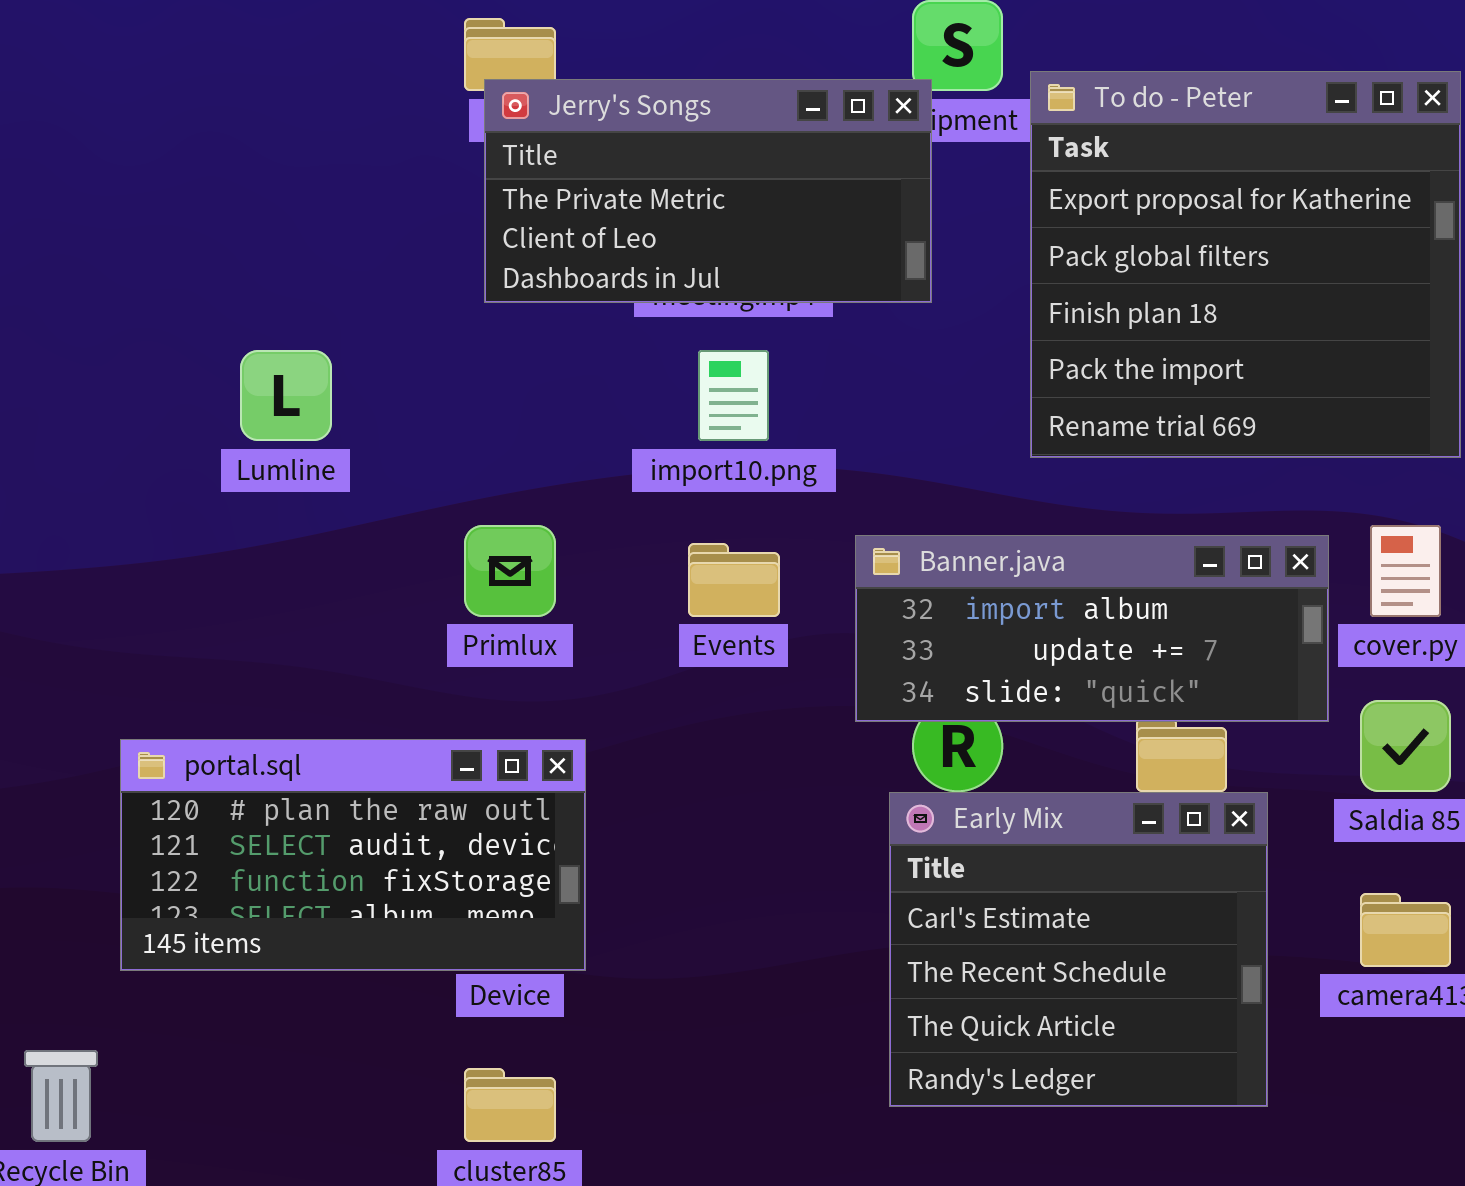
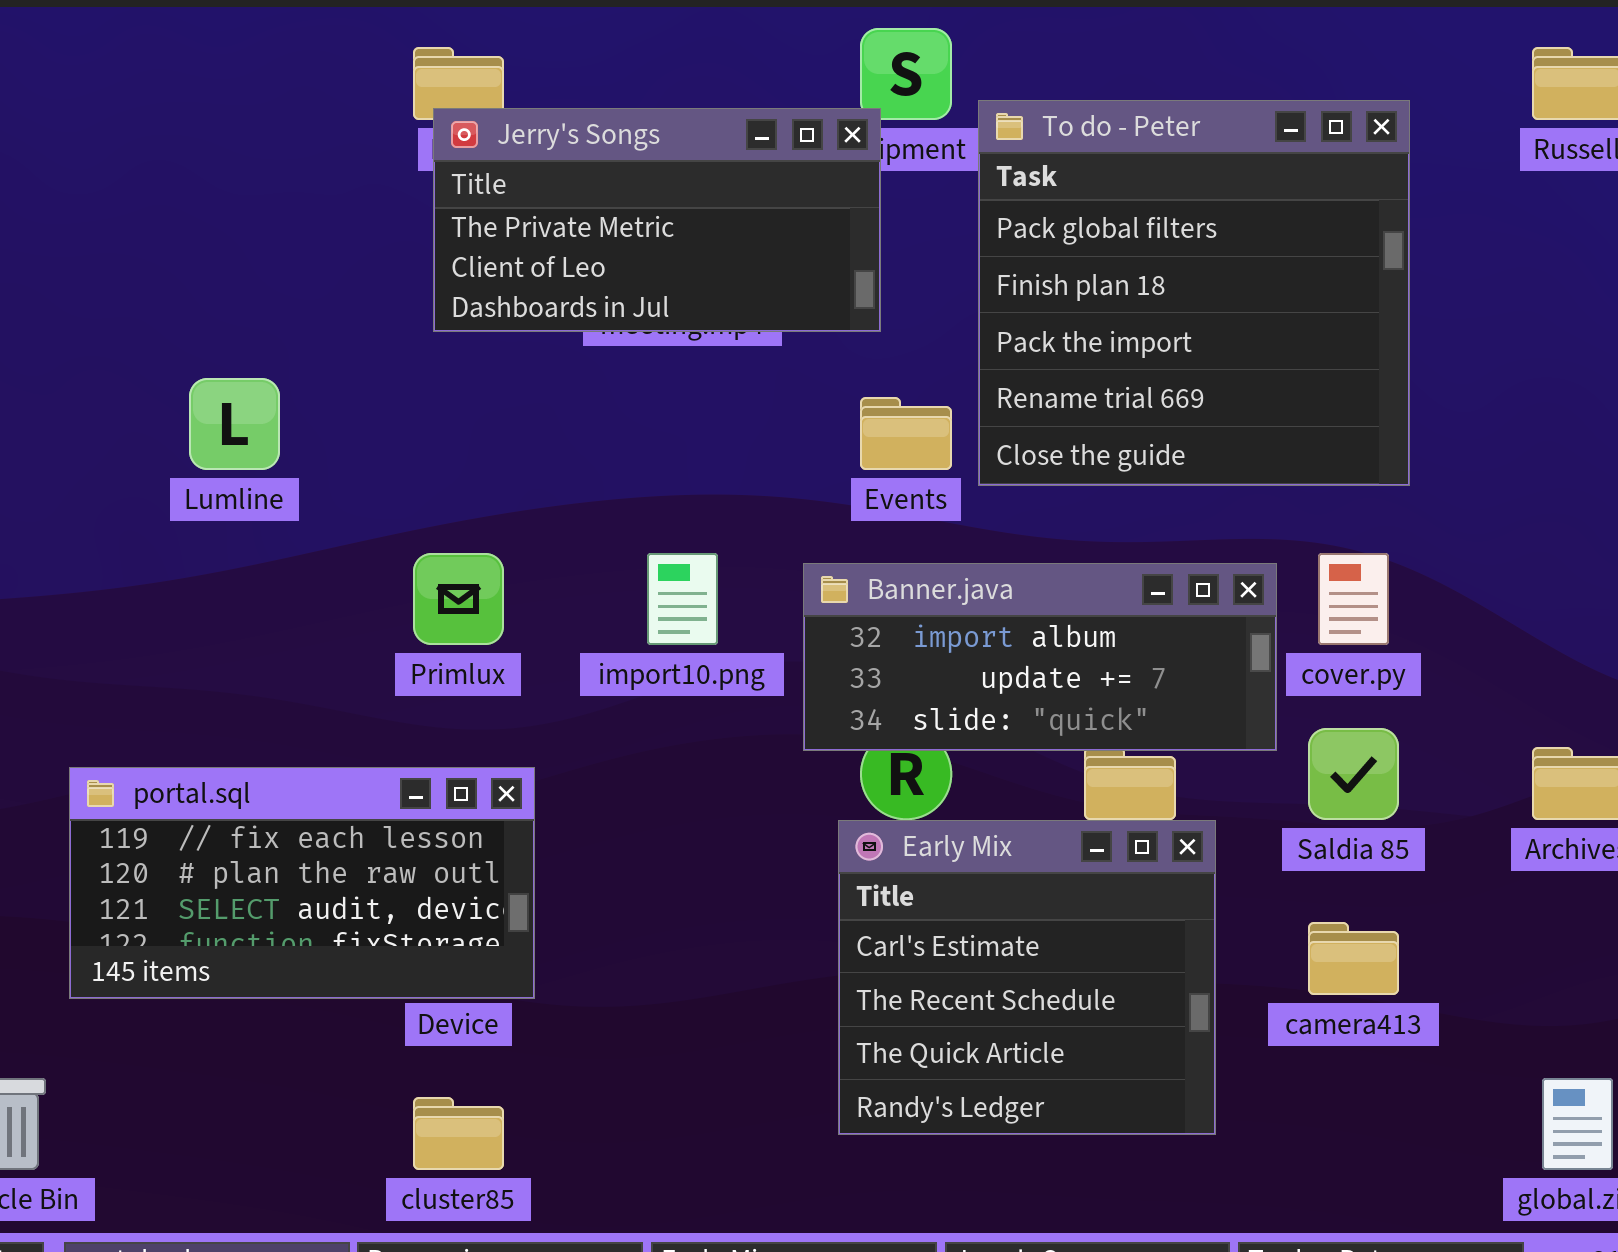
To do - Peter: [1030,71,1461,458] -> [978,100,1410,486], scrolled down 1 row
import10.png: [698,350,769,441] -> [647,553,718,645], moved
Events: [688,543,780,617] -> [860,397,952,470], moved
portal.sql: [120,739,586,971] -> [69,767,535,999], scrolled up 1 row

